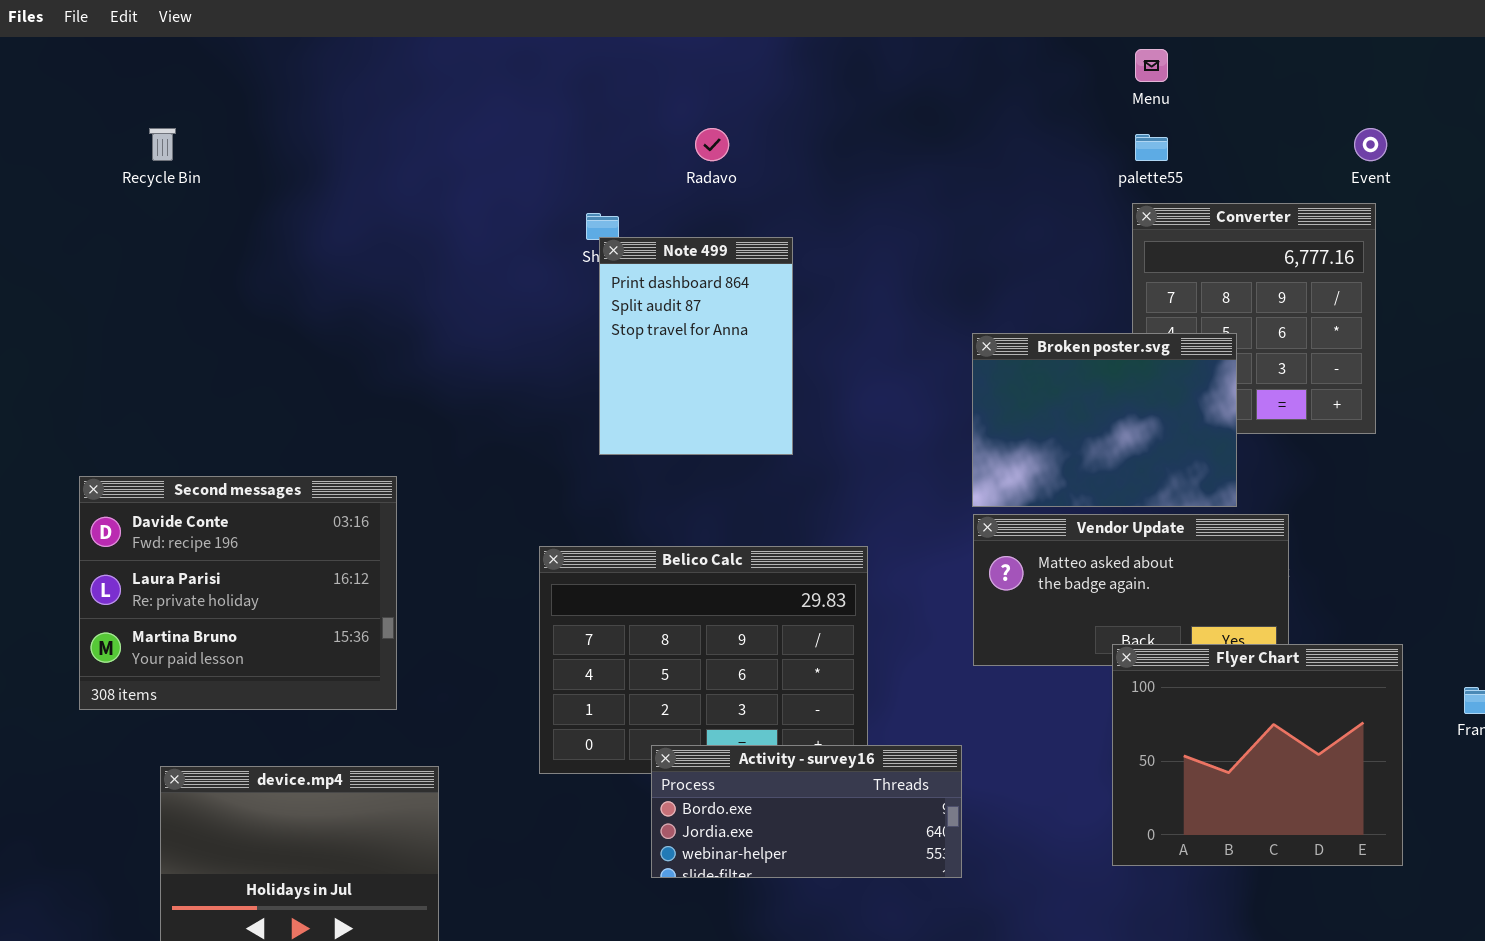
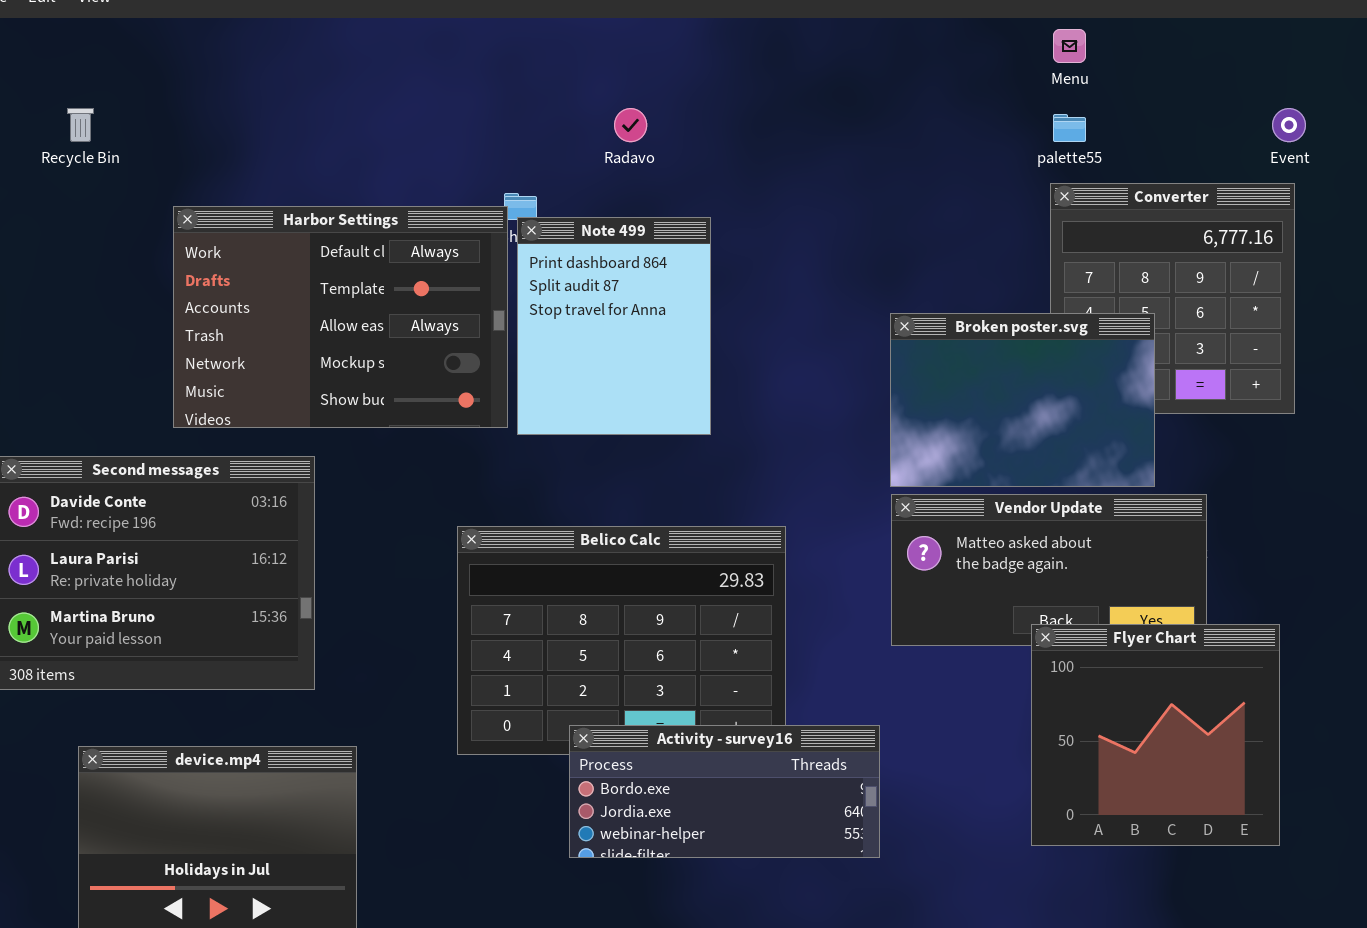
Harbor Settings: none -> [173,206,508,428], opened
Flyer Chart: [1112,644,1403,866] -> [1031,624,1280,846], resized

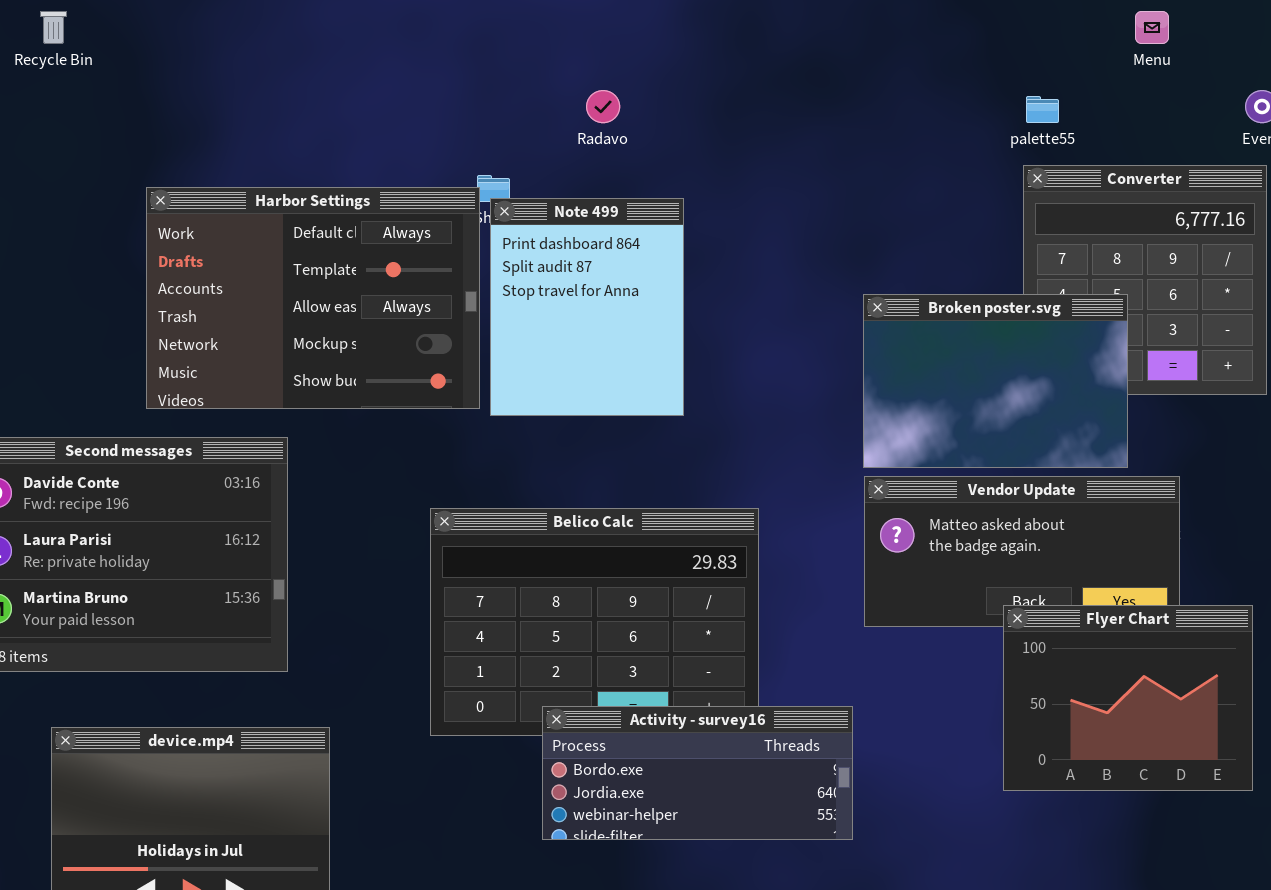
Menu: [1053,29,1086,63] -> [1135,11,1169,44], moved
Recycle Bin: [67,108,94,142] -> [40,11,67,44], moved
Flyer Chart: [1031,624,1280,846] -> [1003,605,1253,791], resized

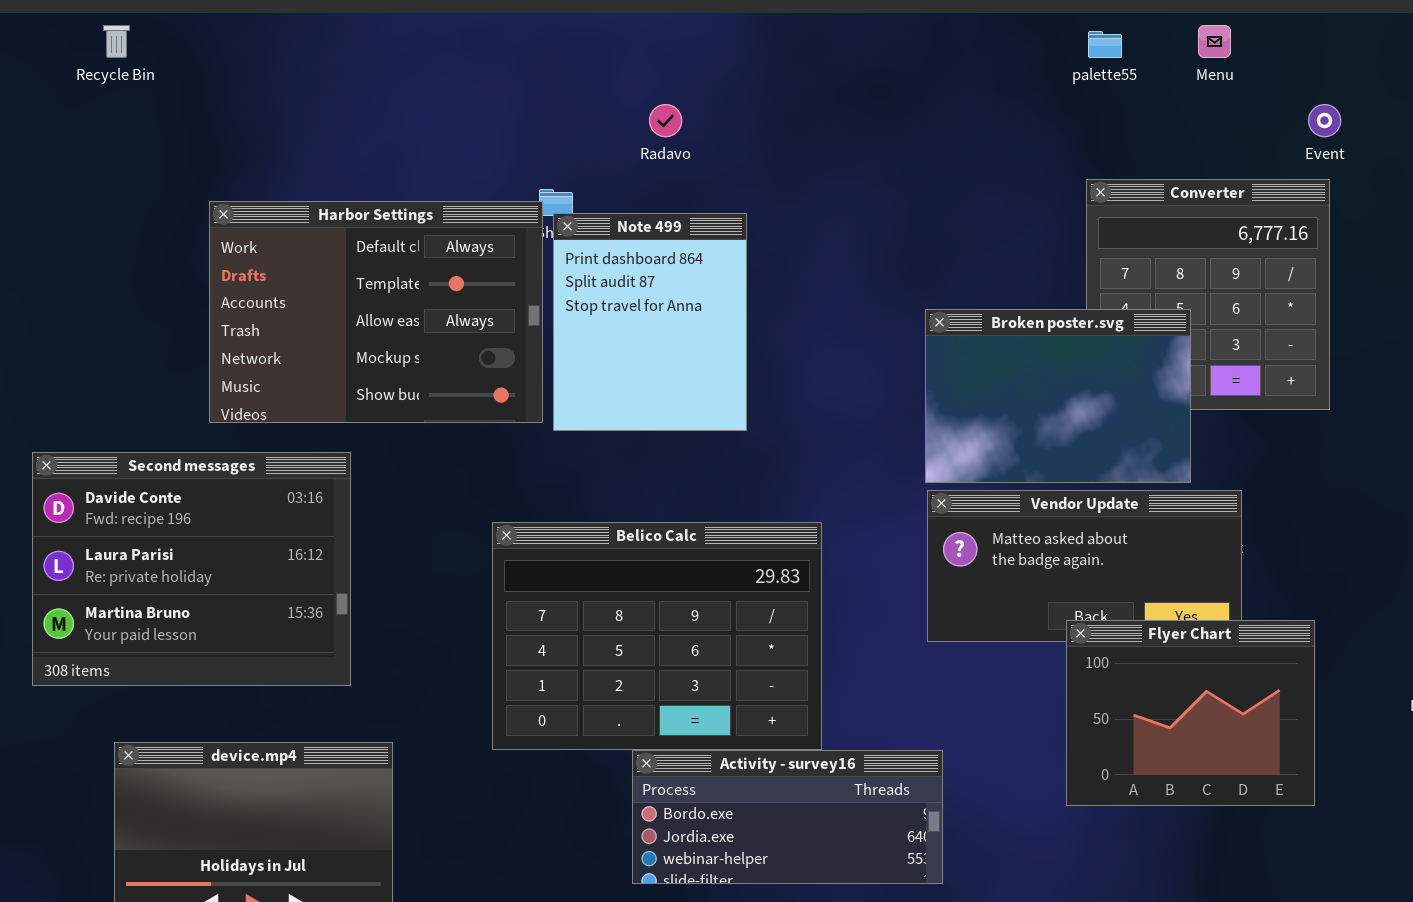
palette55: [1026,96,1059,123] -> [1088,31,1122,58], moved
Activity - survey16: [542,706,853,840] -> [632,750,943,884], moved

